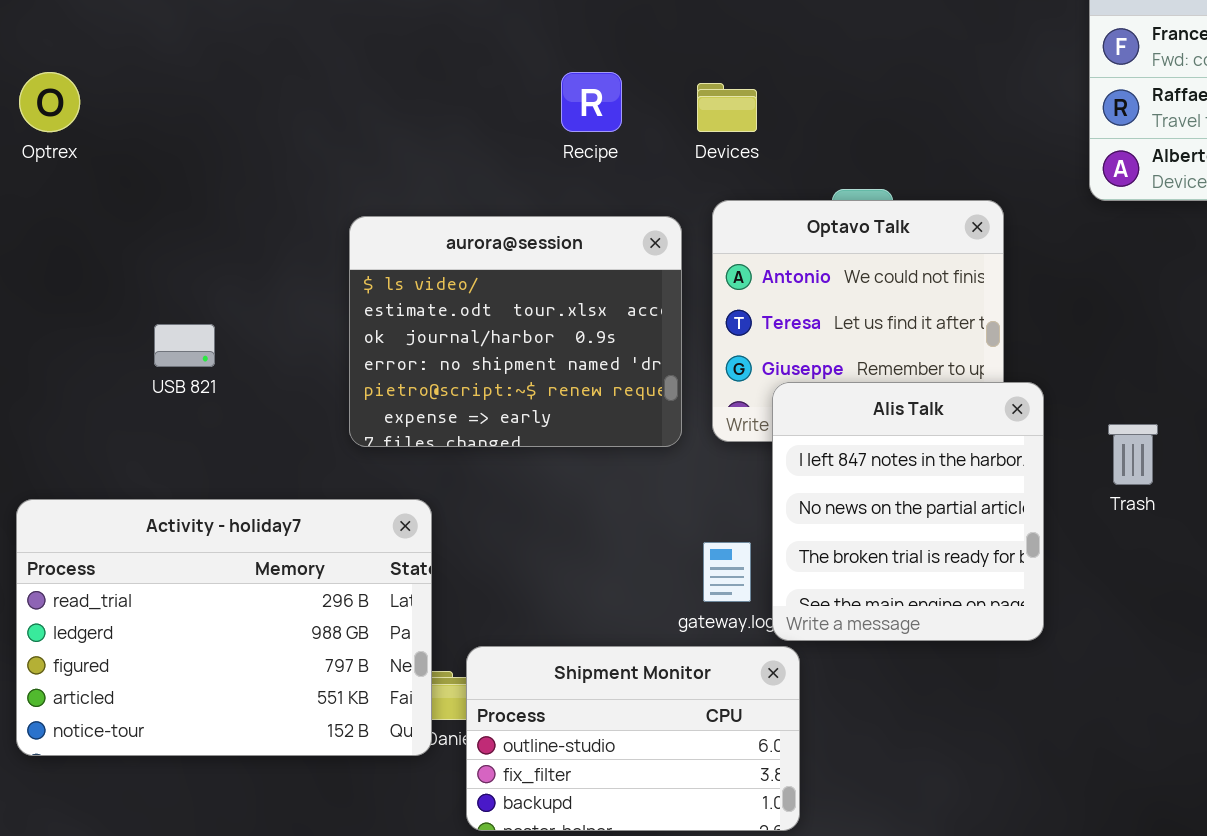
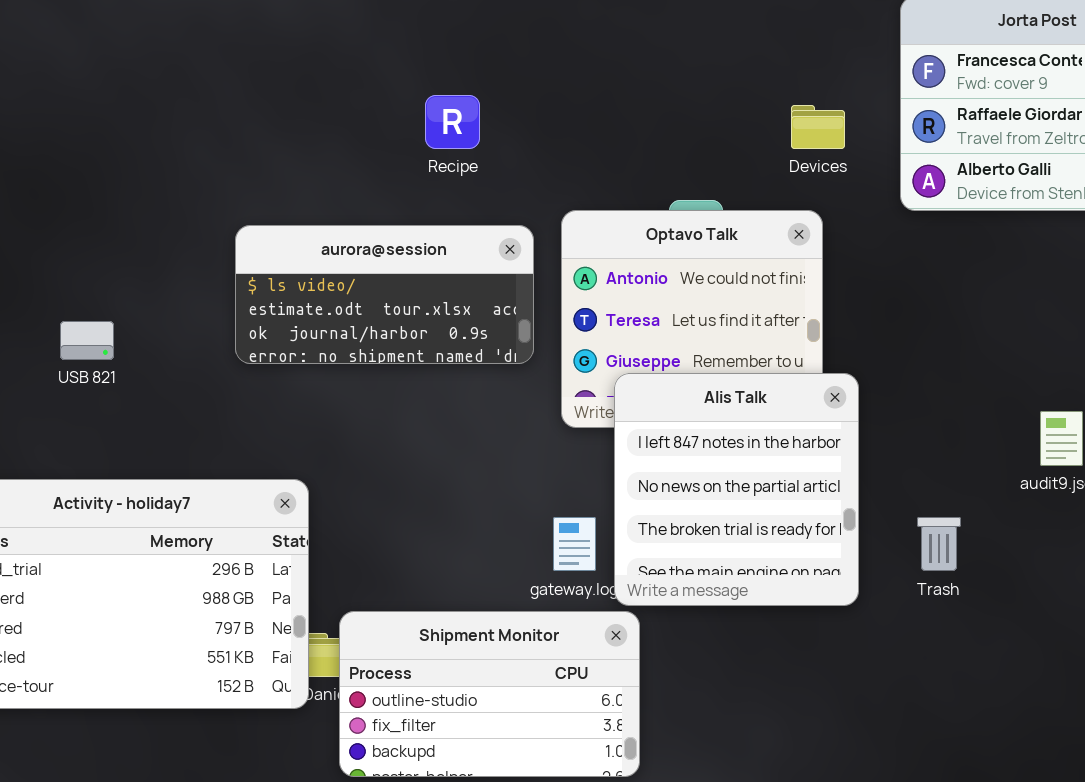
Devices: [697,83,757,132] -> [791,105,845,149], moved
aurora@session: [349,216,682,447] -> [235,225,534,364], resized
Trash: [1108,424,1158,485] -> [917,517,961,571], moved

